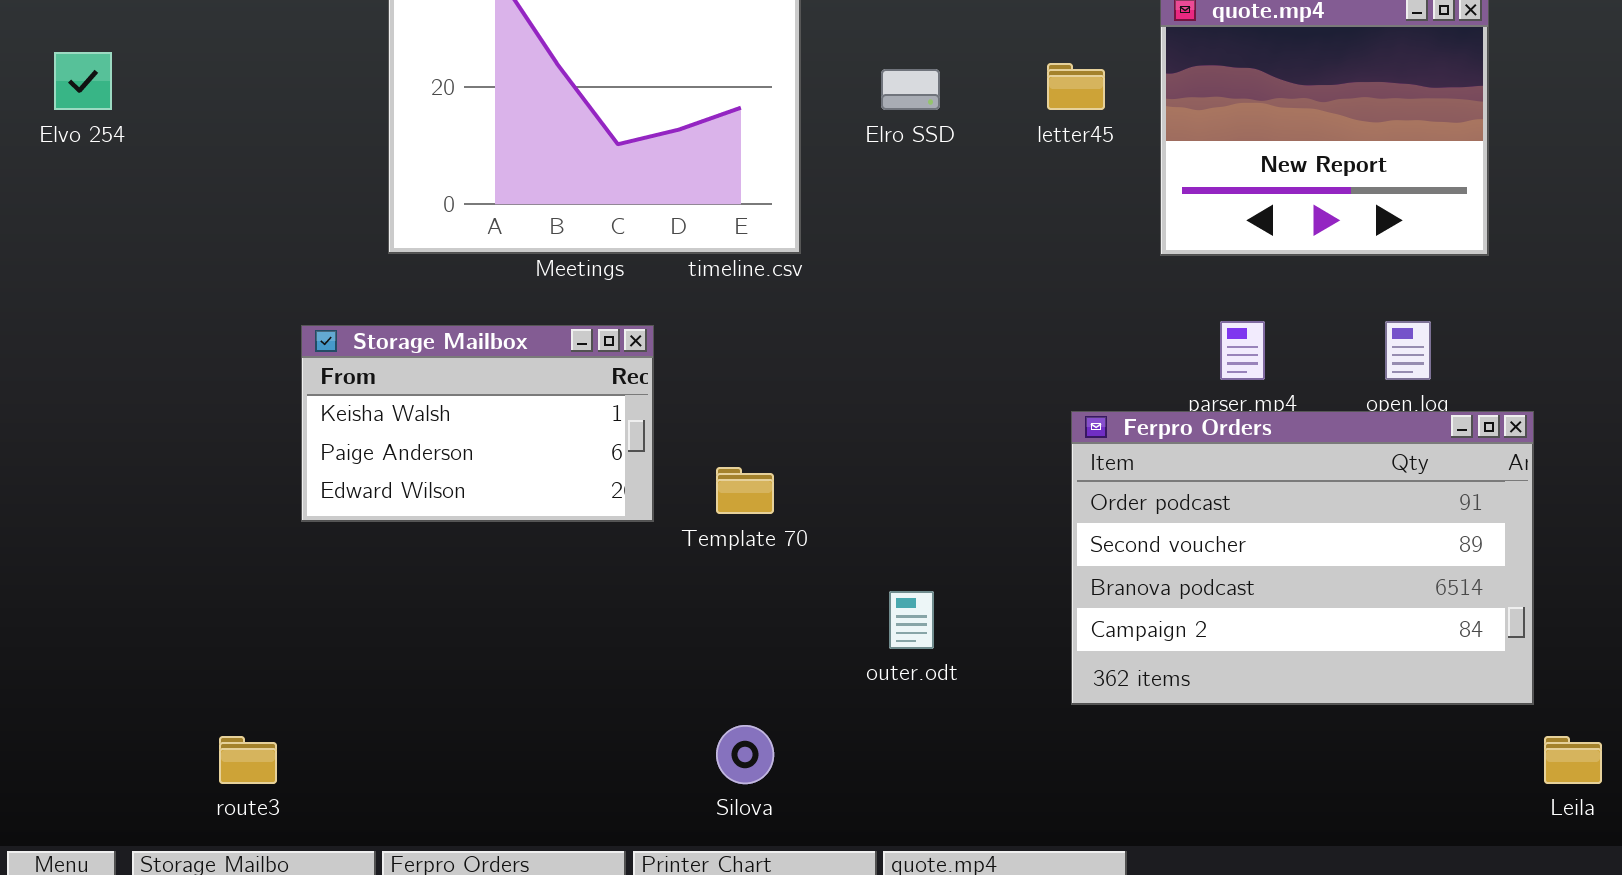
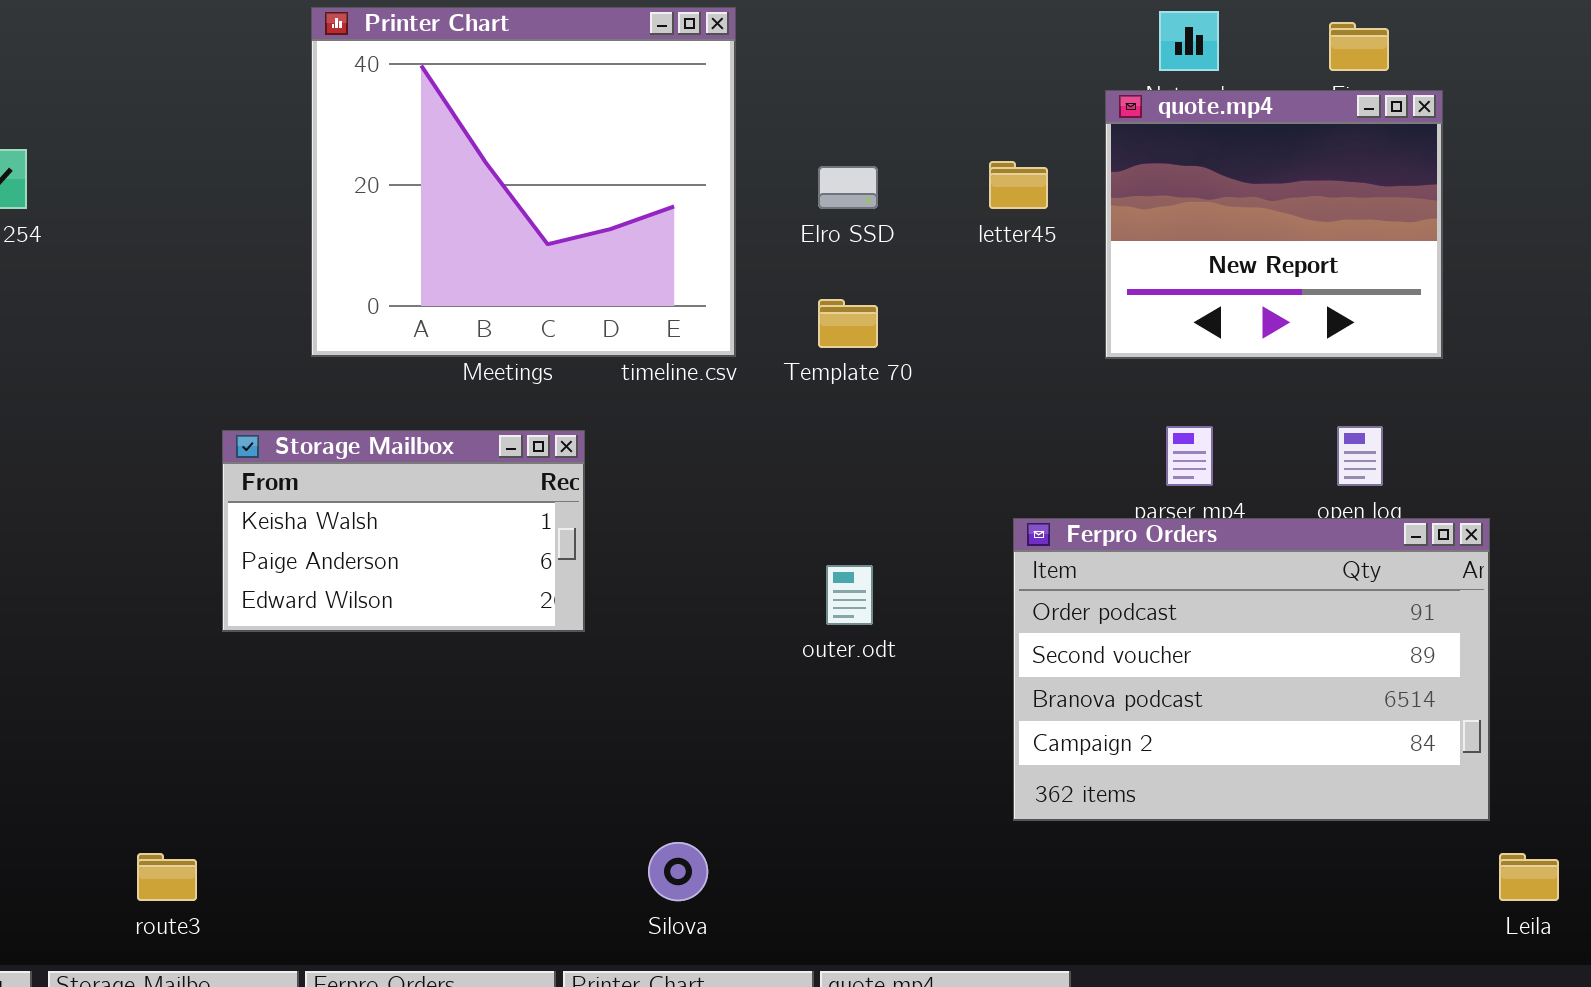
Template 70: [716,467,774,514] -> [818,299,878,348], moved
outer.odt: [889,591,934,649] -> [826,565,873,625], moved

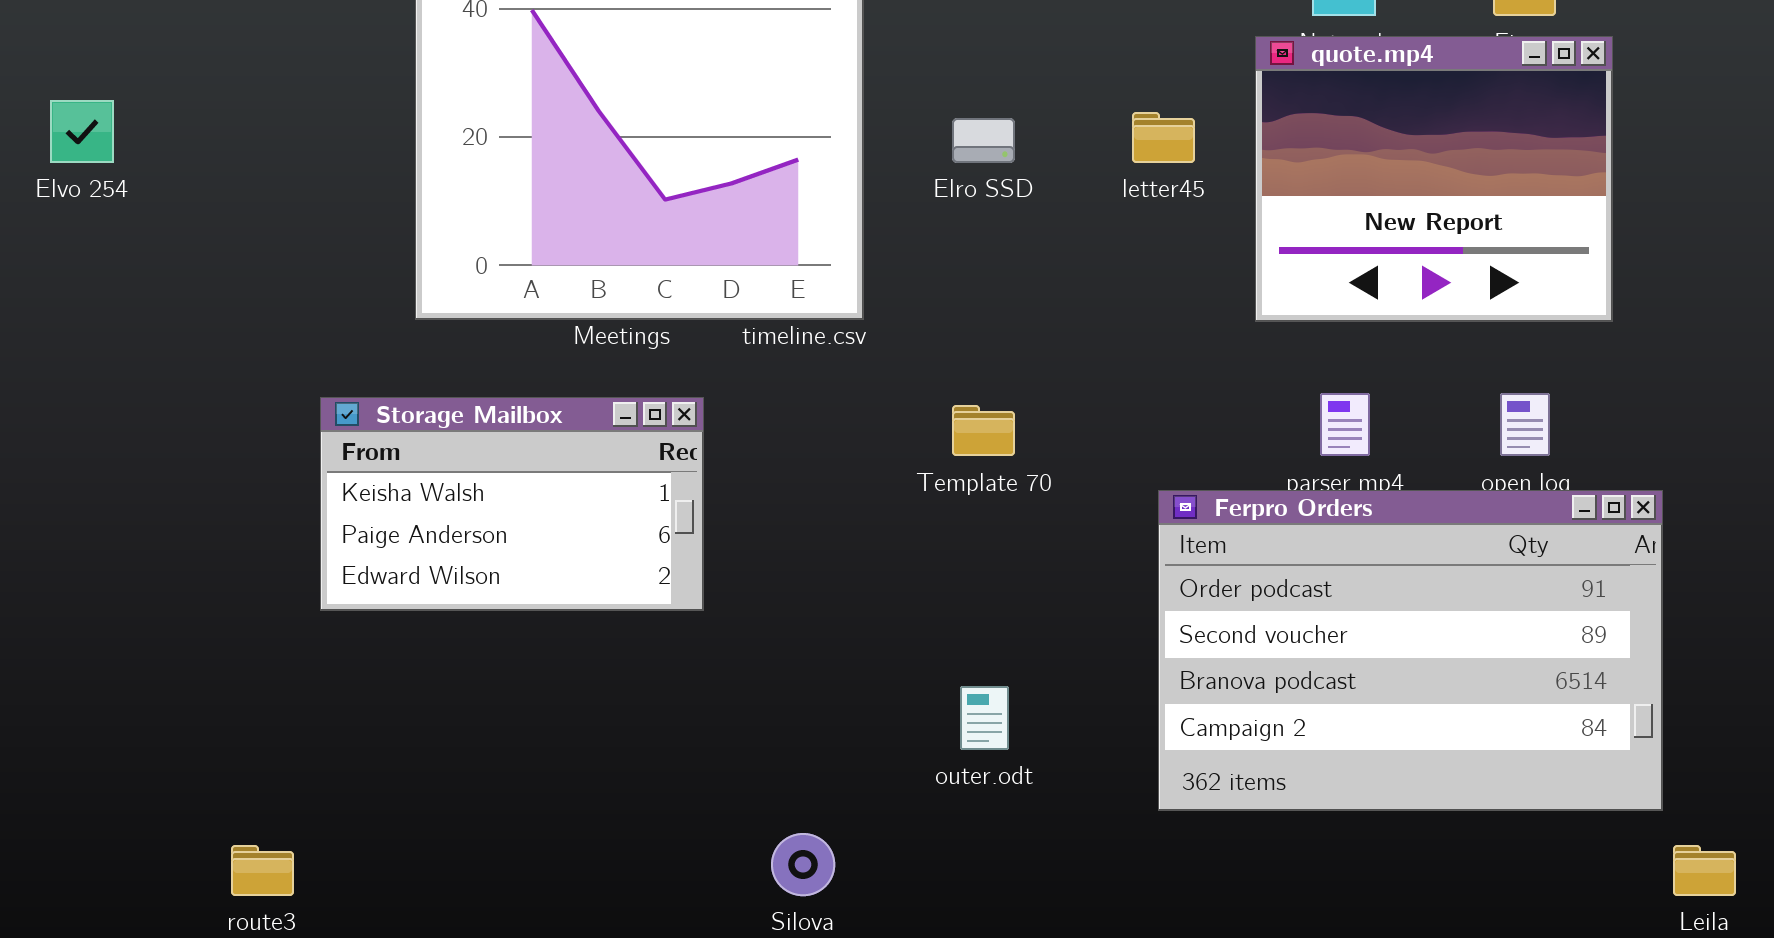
Template 70: [818,299,878,348] -> [952,405,1015,456], moved
outer.odt: [826,565,873,625] -> [960,686,1009,750], moved

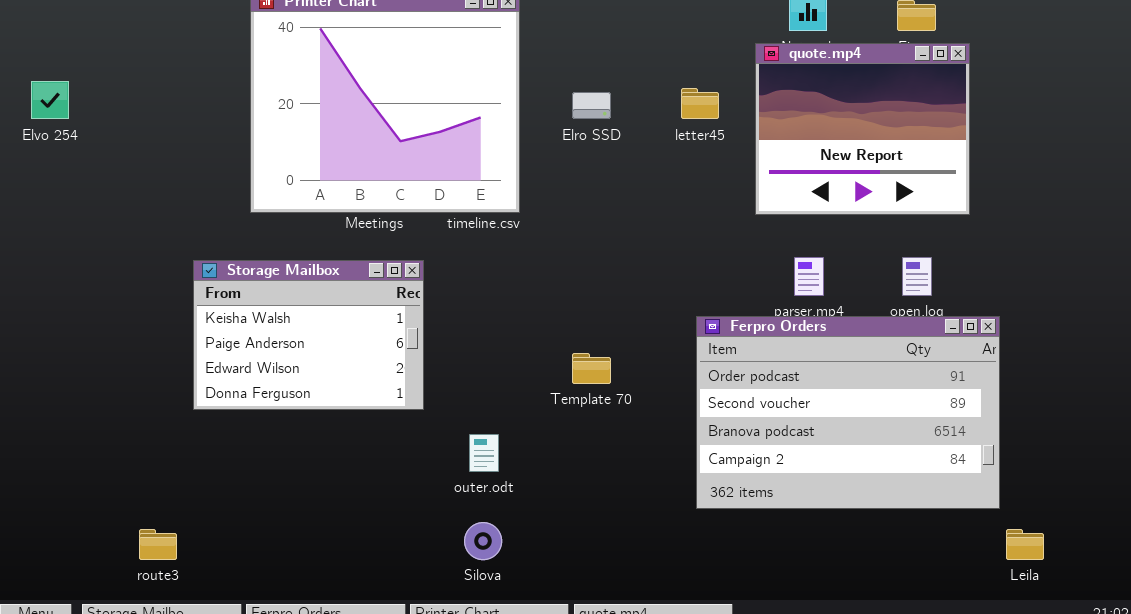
Storage Mailbox: [320,397,704,611] -> [193,260,424,410], resized
Template 70: [952,405,1015,456] -> [572,353,611,384], moved
outer.odt: [960,686,1009,750] -> [469,434,499,472], moved

